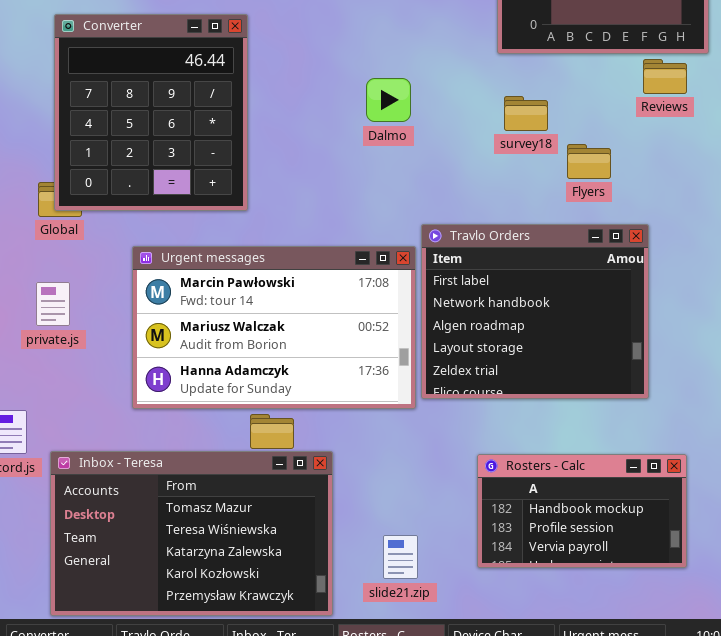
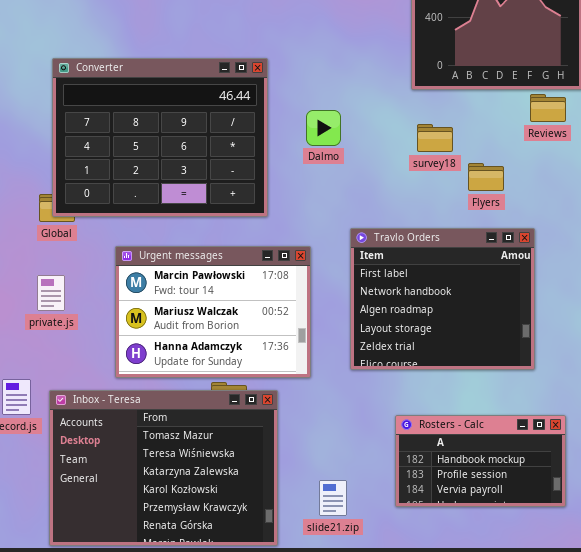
Converter: [54,14,248,211] -> [52,58,268,217], resized
Urgent messages: [132,246,416,409] -> [115,246,311,378], resized
Inbox - Teresa: [50,451,333,616] -> [49,390,278,546], resized

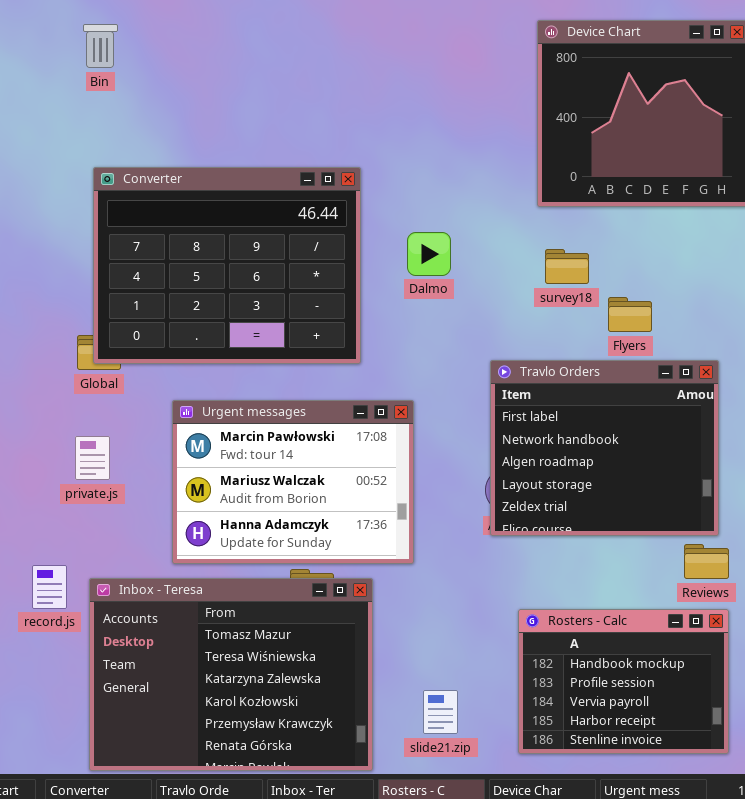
Reviews: [530,94,566,122] -> [684,544,729,579], moved
Travlo Orders: [350,228,535,370] -> [490,360,719,536], moved
Rosters - Calc: [395,415,566,507] -> [518,609,729,754], resized

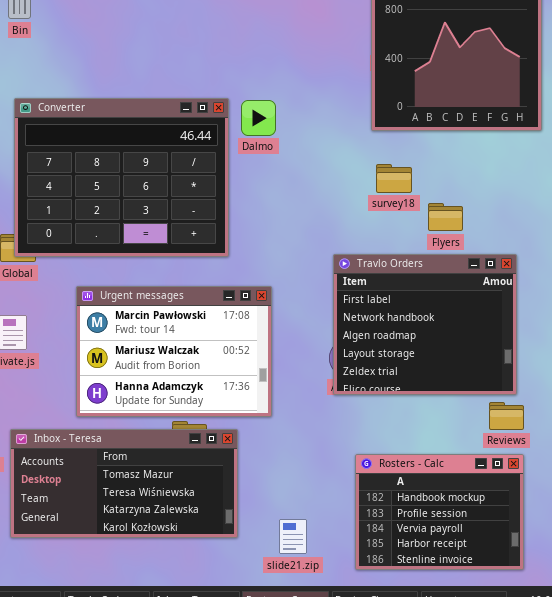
Dalmo: [407,232,451,276] -> [241,100,276,136], moved
Inbox - Teresa: [89,578,373,771] -> [10,429,238,538], resized

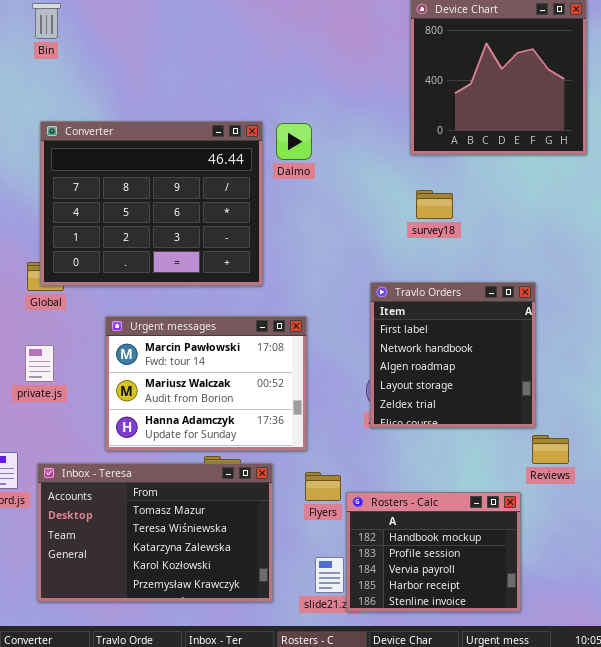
Flyers: [428,203,463,231] -> [305,472,341,501], moved
Travlo Orders: [333,254,517,395] -> [370,282,536,428], resized
Inbox - Teresa: [10,429,238,538] -> [37,463,273,602], resized
Rosters - Calc: [355,454,524,570] -> [346,492,521,612], moved

